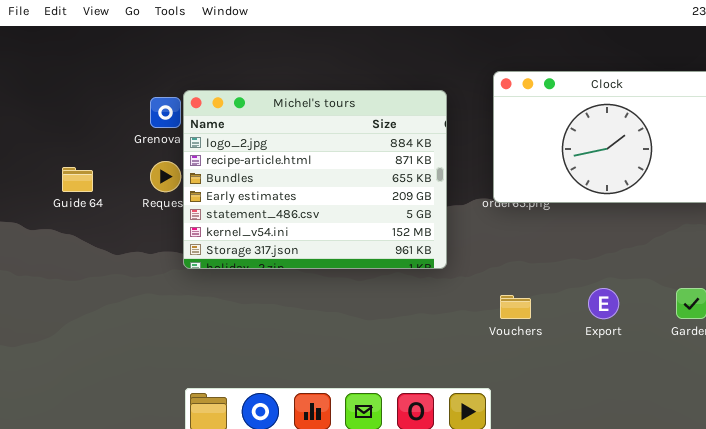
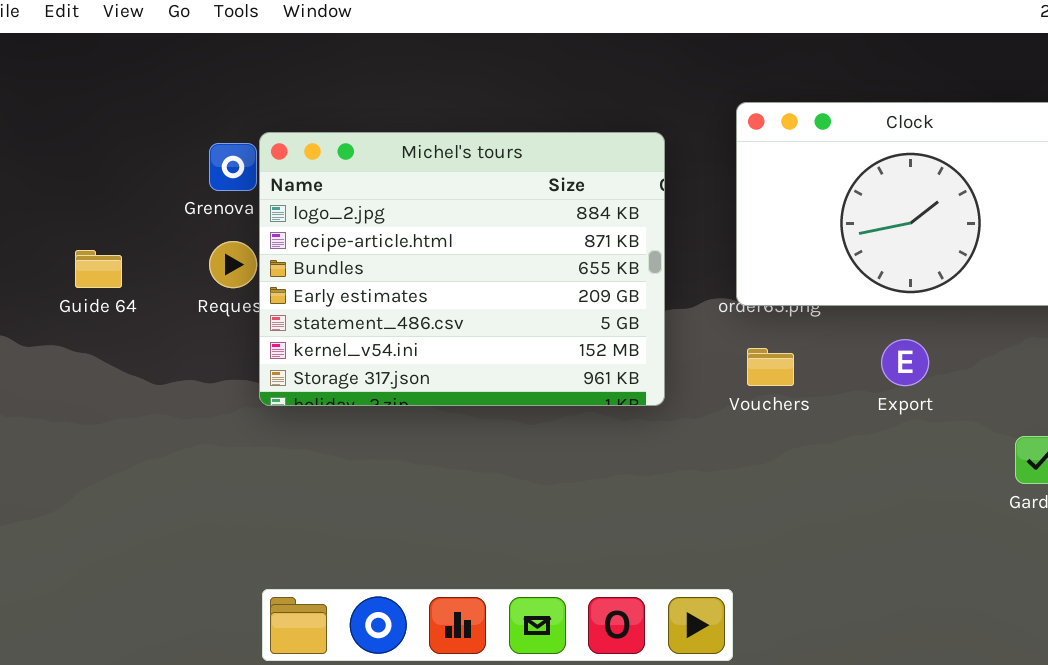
Export: [588,288,619,319] -> [881,339,929,386], moved
Vouchers: [500,295,531,319] -> [747,348,794,386], moved

